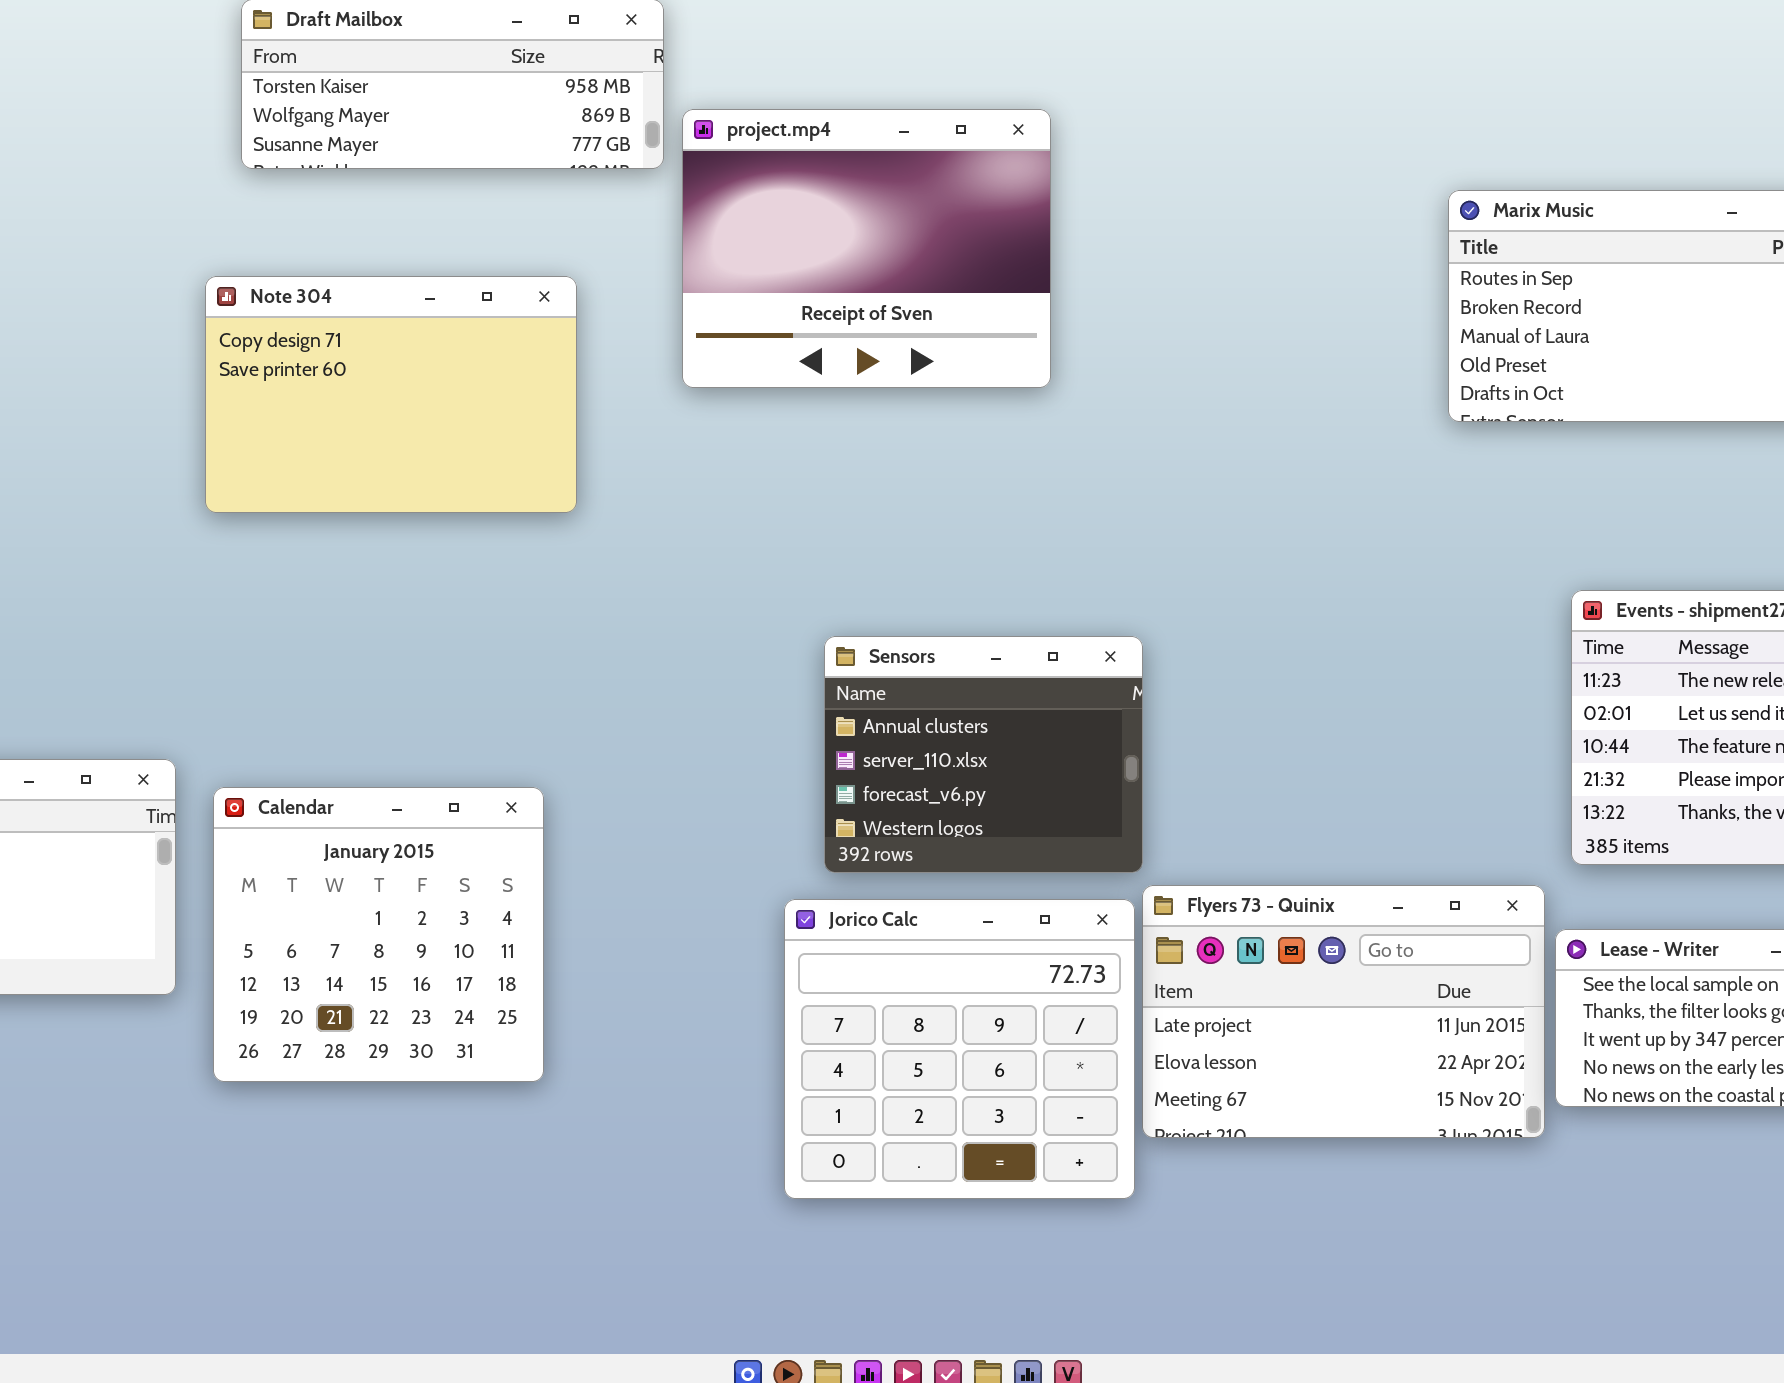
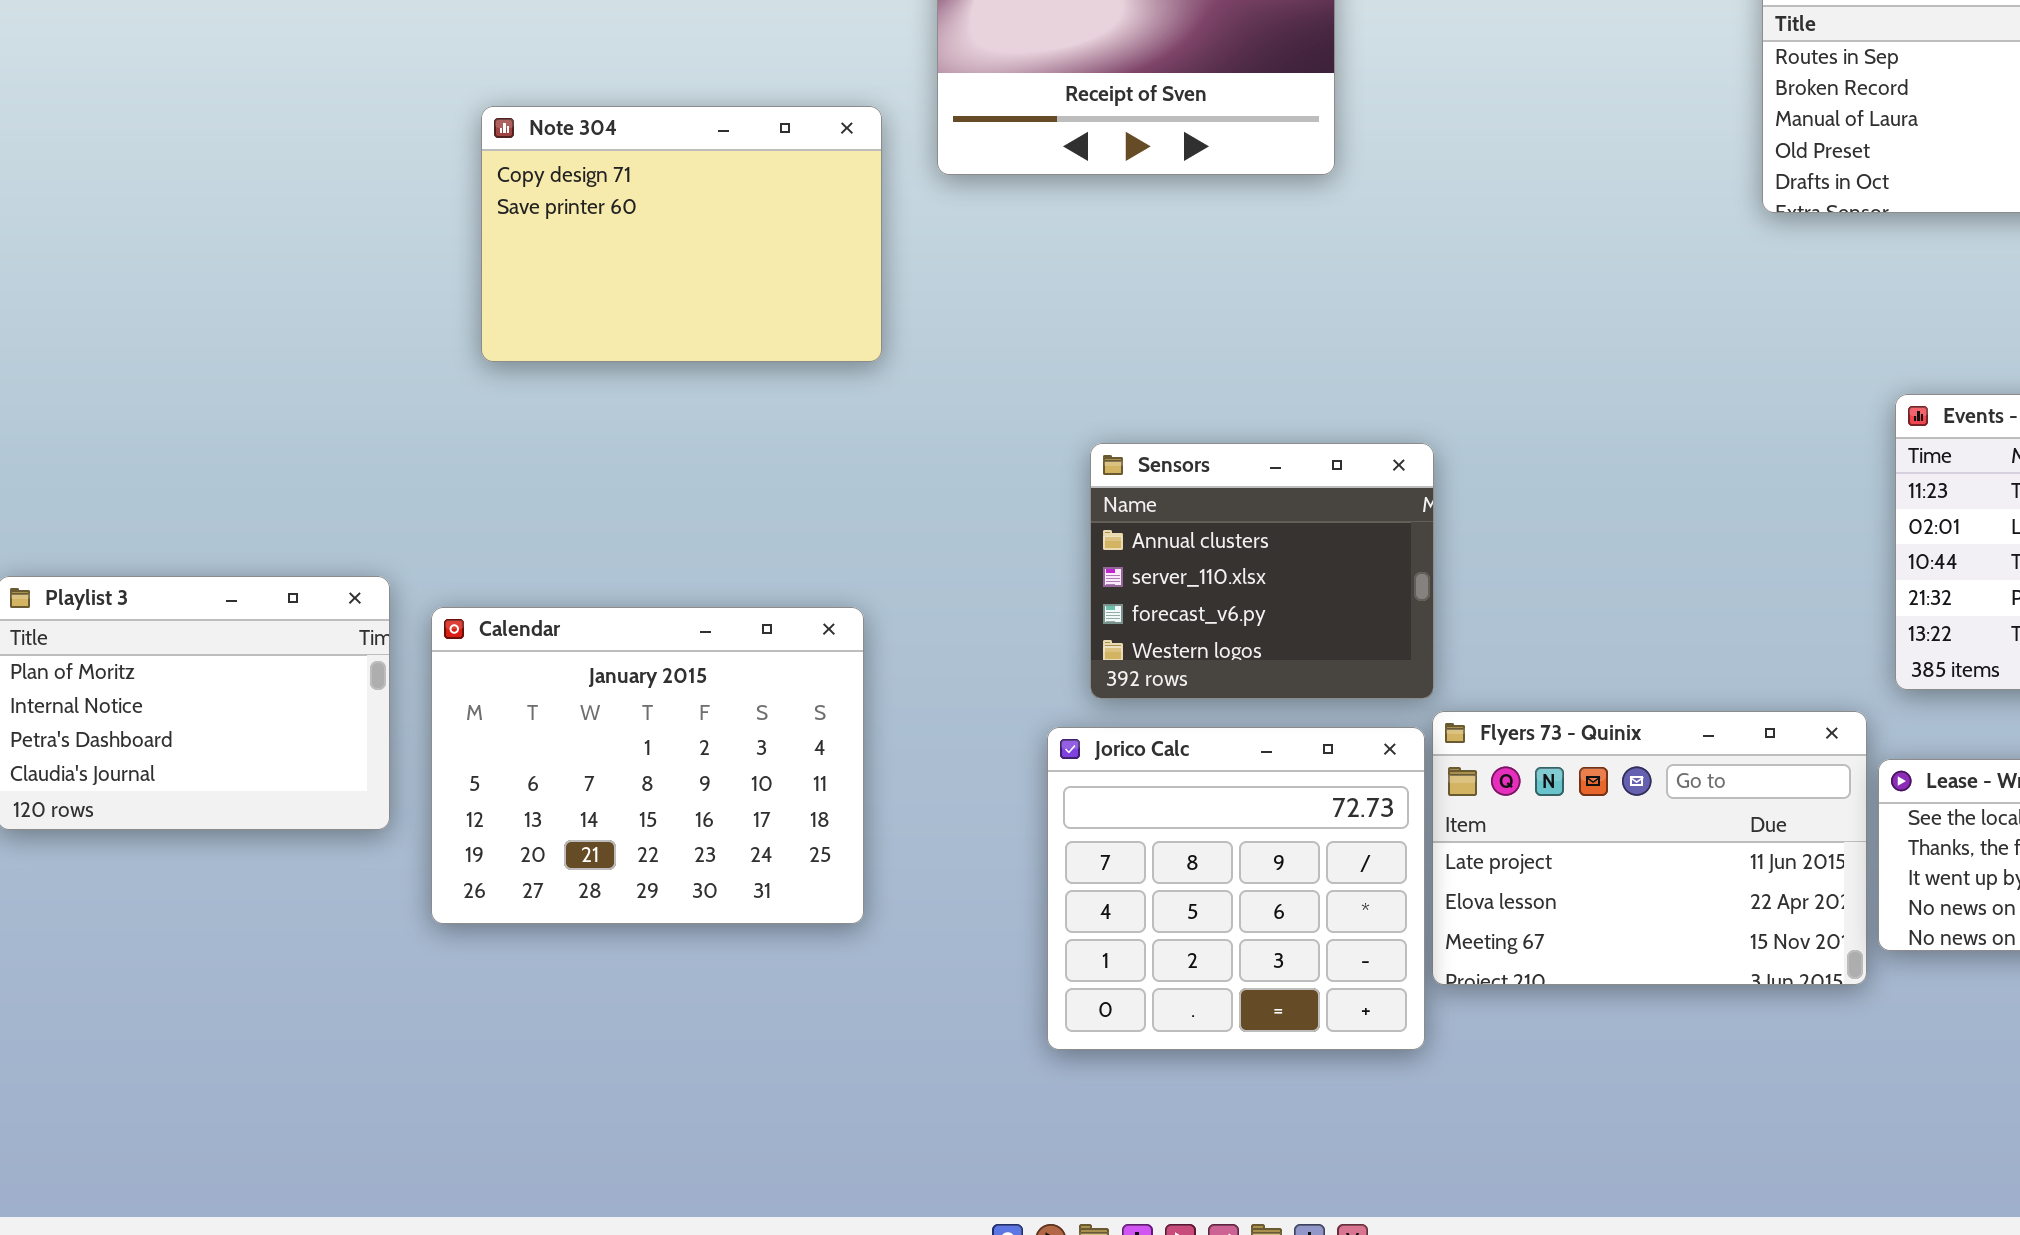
Note 304: [205,276,577,513] -> [481,106,882,362], moved
Calendar: [213,787,544,1082] -> [431,607,864,924], resized

